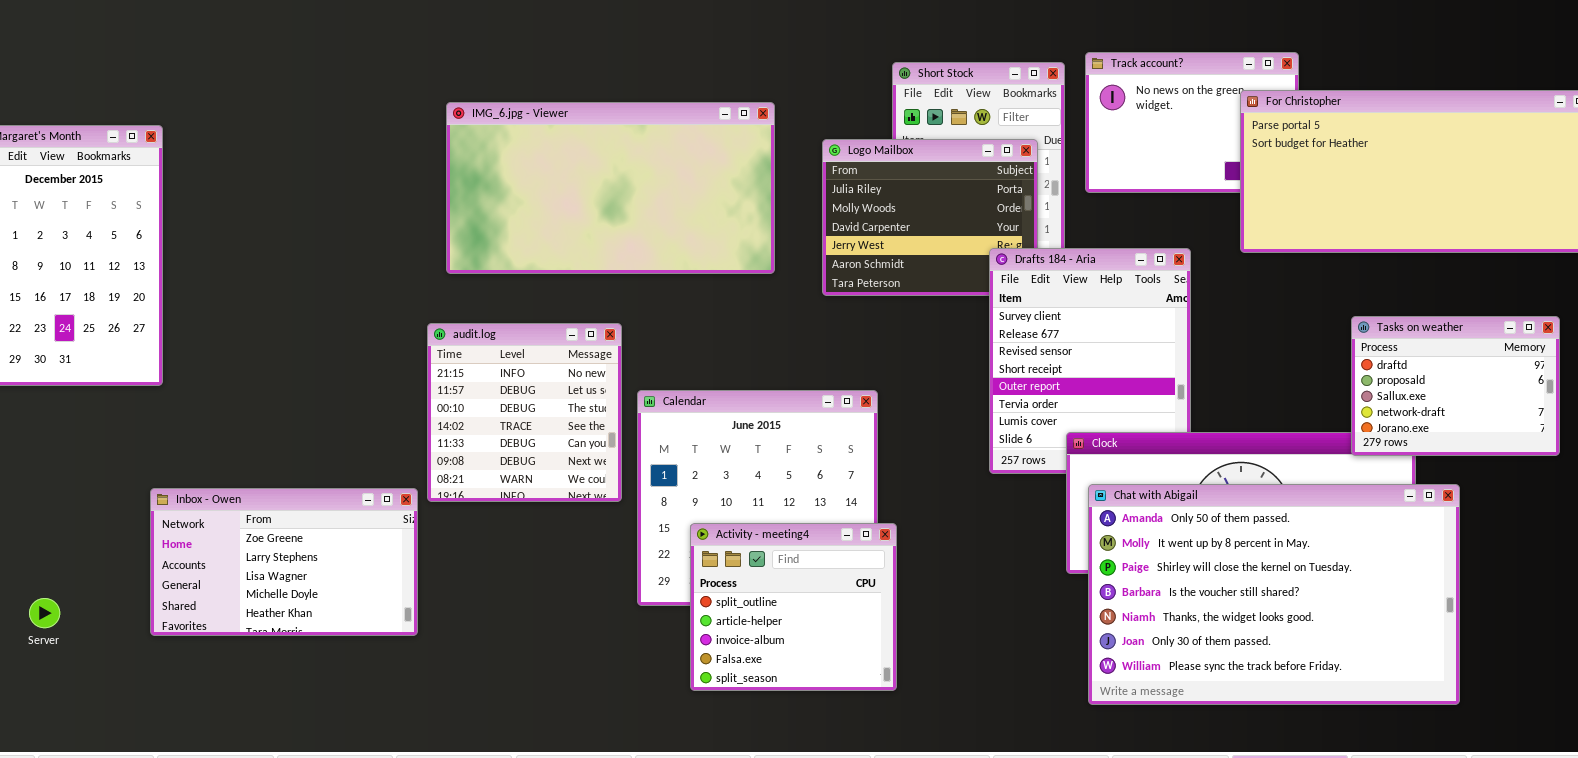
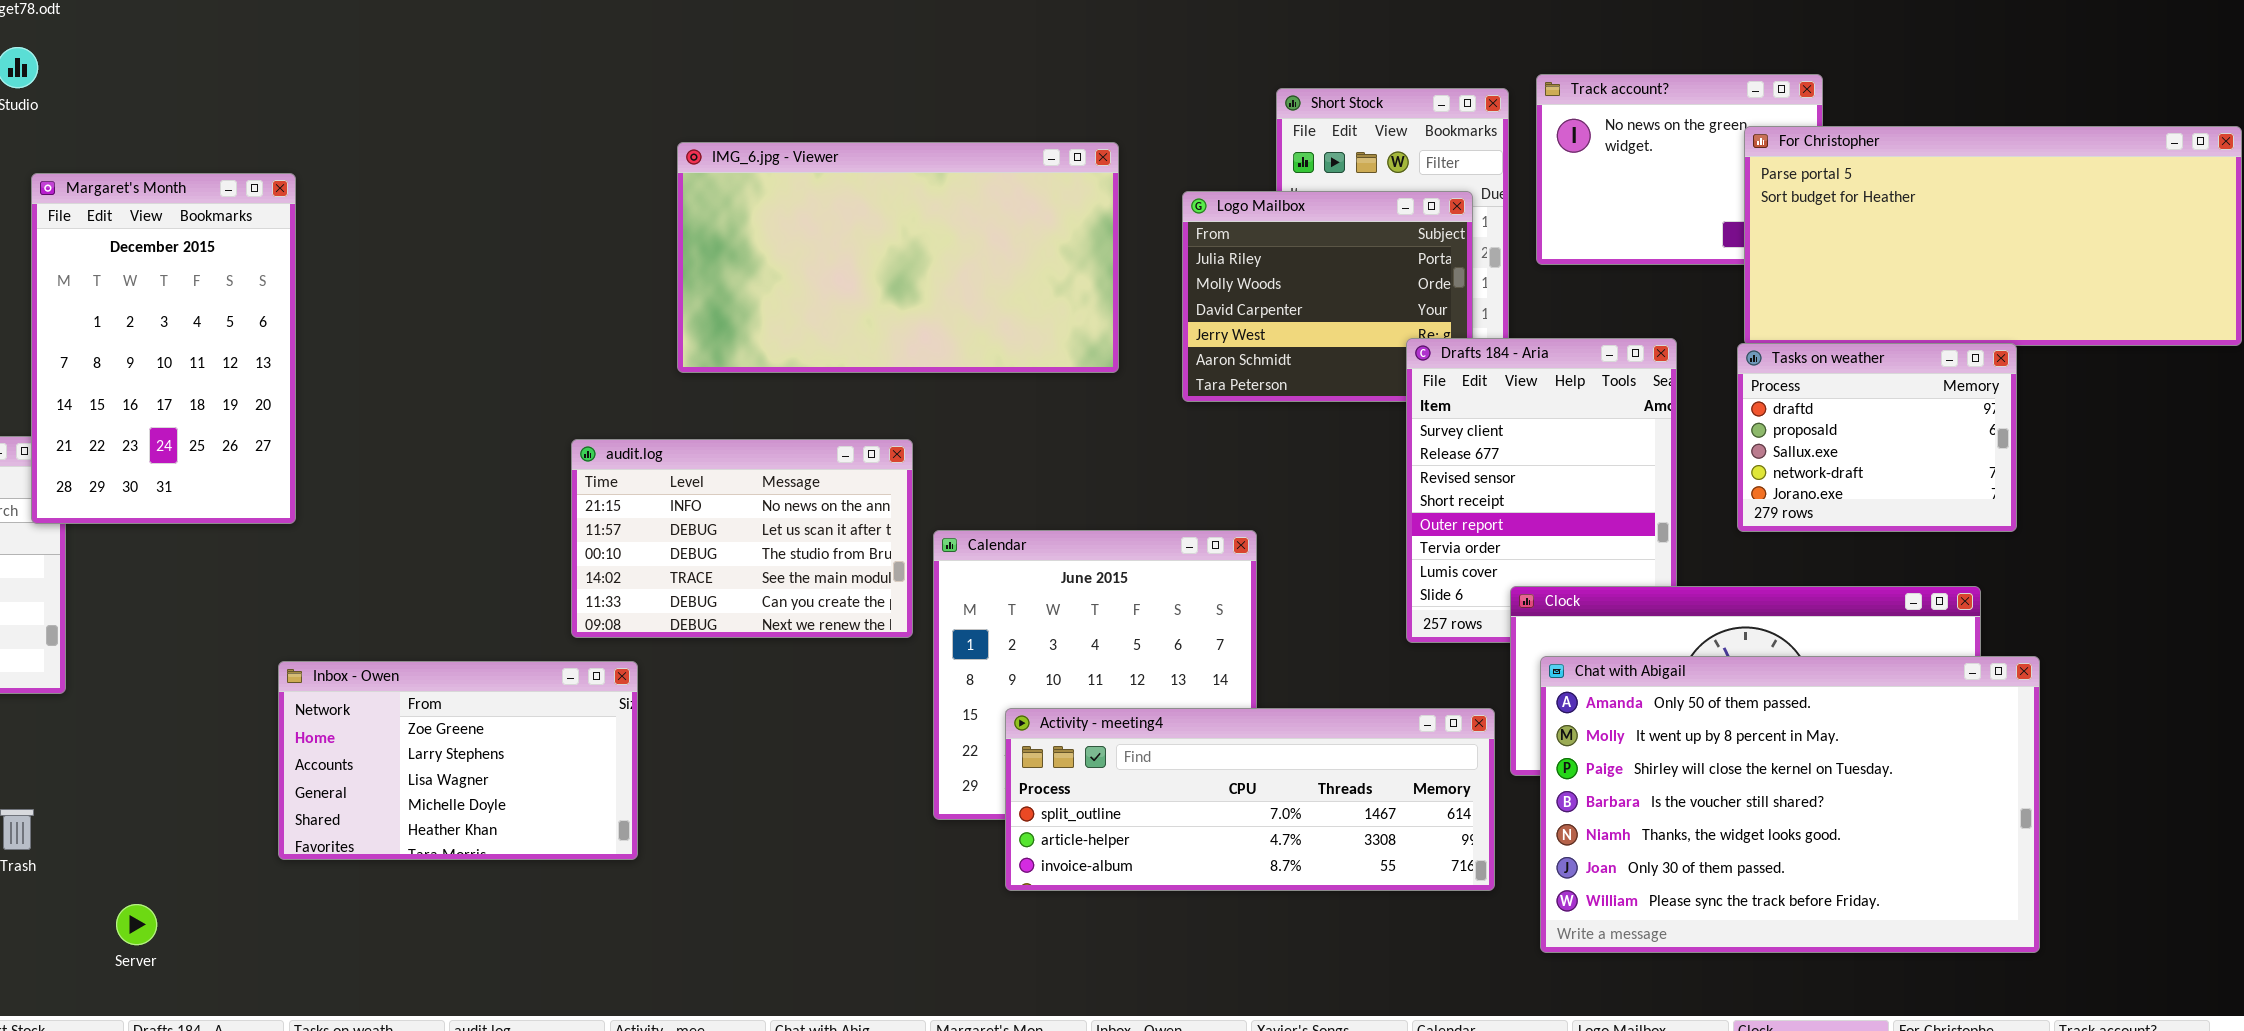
Tasks on weather: [1351,316,1560,456] -> [1737,343,2017,532], moved
audit.log: [427,323,622,502] -> [571,439,913,638], resized
Activity - meeting4: [690,523,897,691] -> [1005,708,1495,891], resized
Server: [29,598,60,628] -> [116,904,157,945], moved

